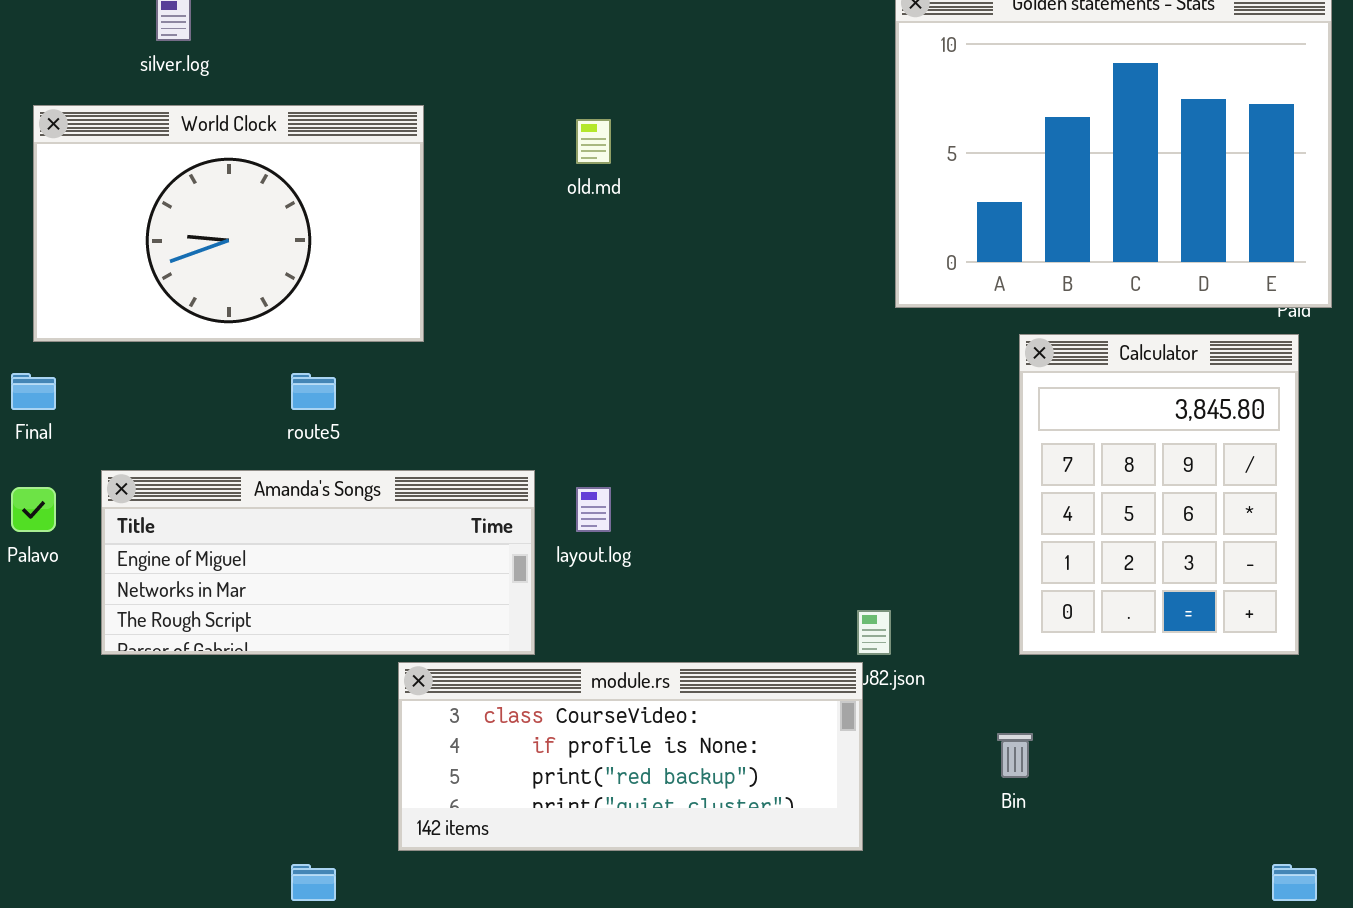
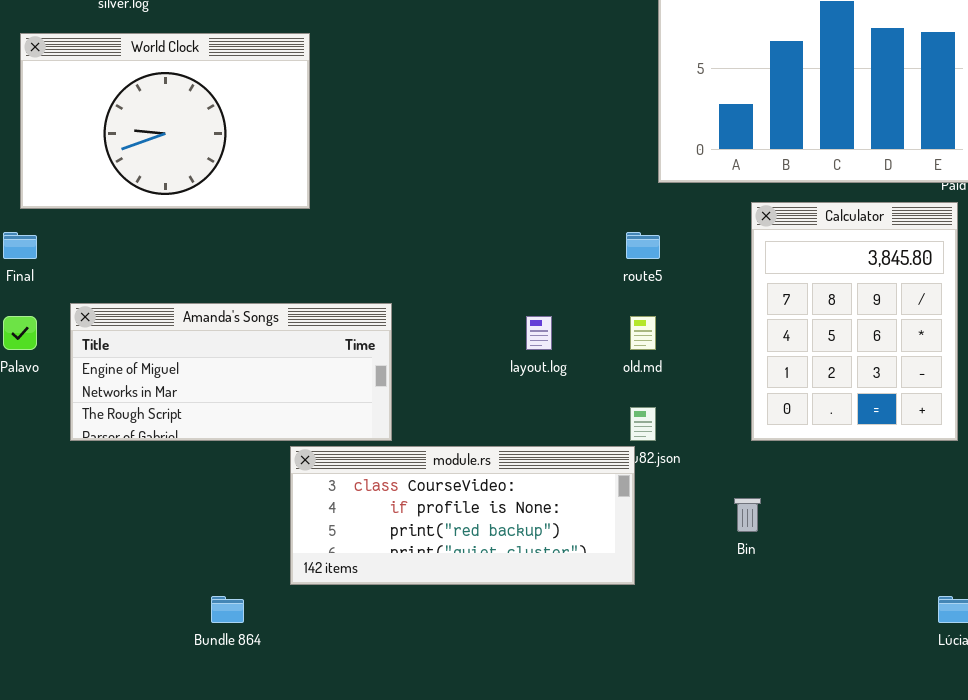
old.md: [576,119,611,164] -> [630,316,656,350], moved
route5: [291,373,336,410] -> [626,232,660,259], moved
layout.log: [576,487,611,532] -> [526,316,552,350], moved

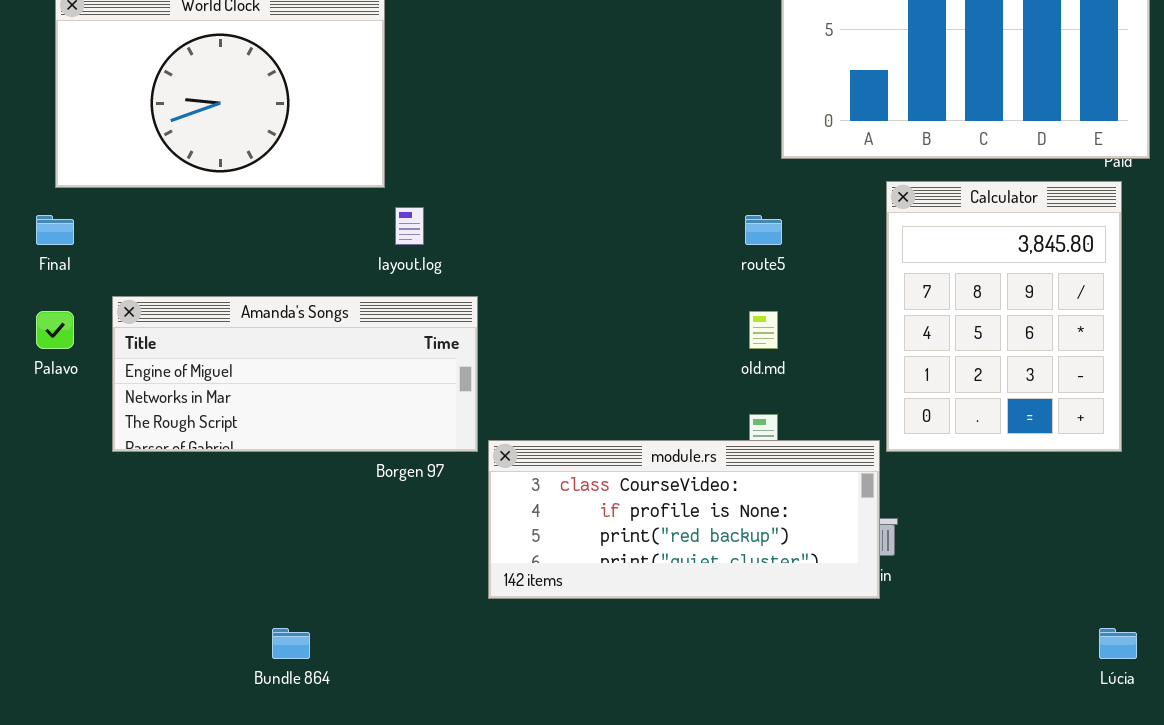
layout.log: [526,316,552,350] -> [395,207,424,245], moved
module.rs: [290,446,635,585] -> [488,440,880,599], moved

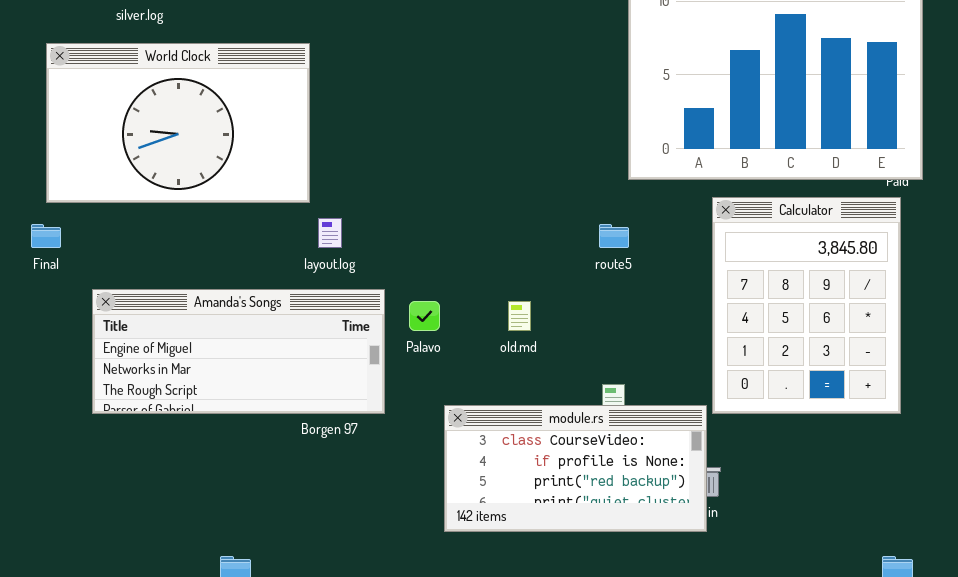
Palavo: [36,311,74,349] -> [409,301,440,331], moved
old.md: [749,311,778,349] -> [508,301,531,331], moved
module.rs: [488,440,880,599] -> [444,405,707,532], resized

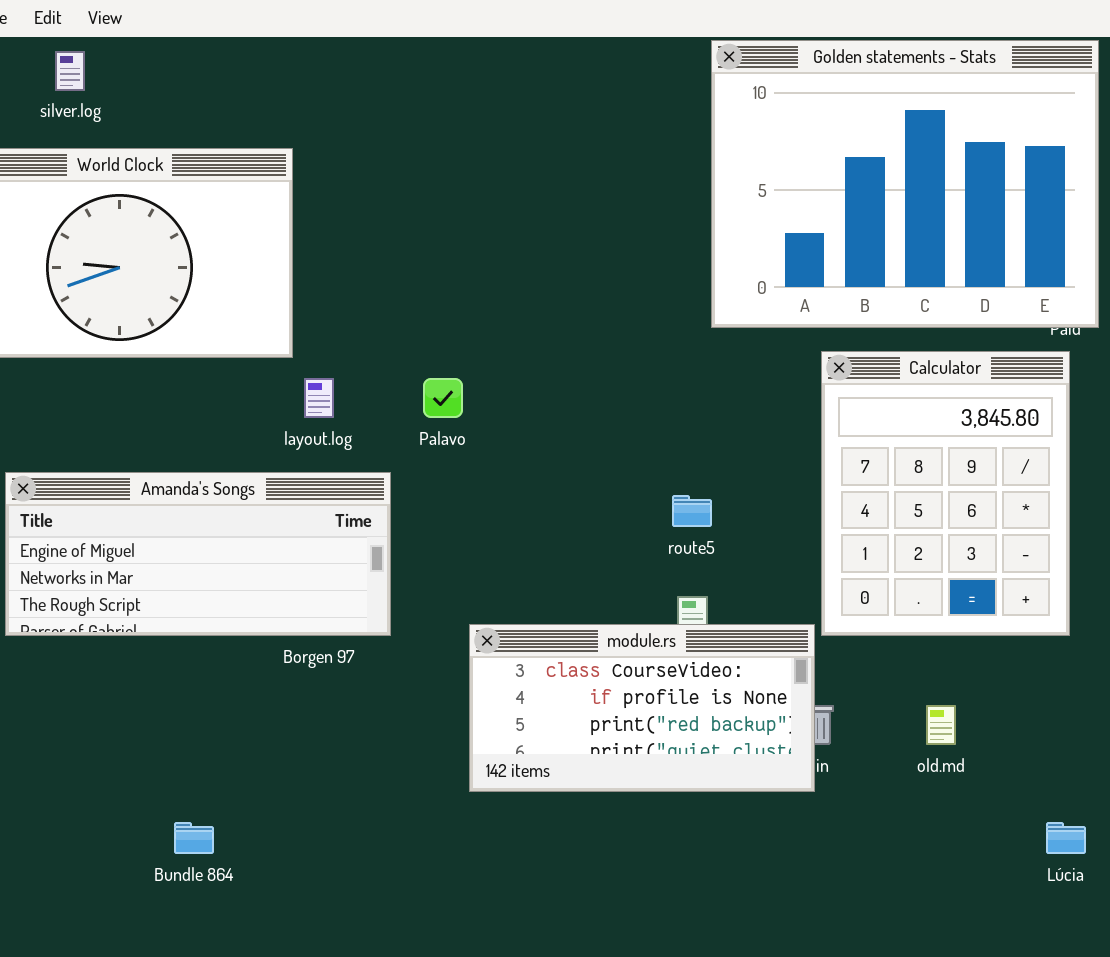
route5: [599,224,629,248] -> [672,495,712,527], moved
Palavo: [409,301,440,331] -> [423,378,463,418], moved
old.md: [508,301,531,331] -> [926,705,956,745], moved

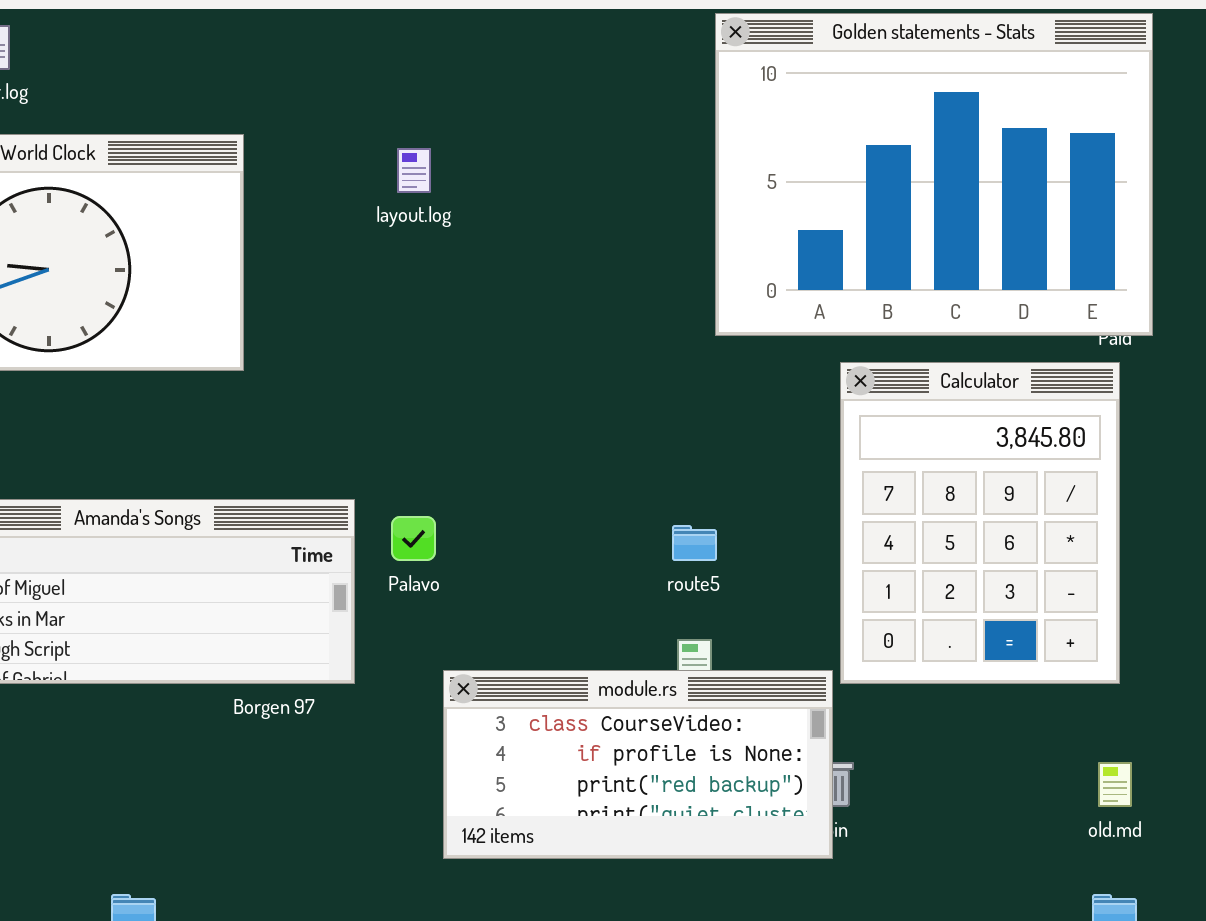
layout.log: [304,378,334,418] -> [397,148,431,193], moved
Palavo: [423,378,463,418] -> [391,516,436,561], moved
old.md: [926,705,956,745] -> [1098,762,1132,807], moved

